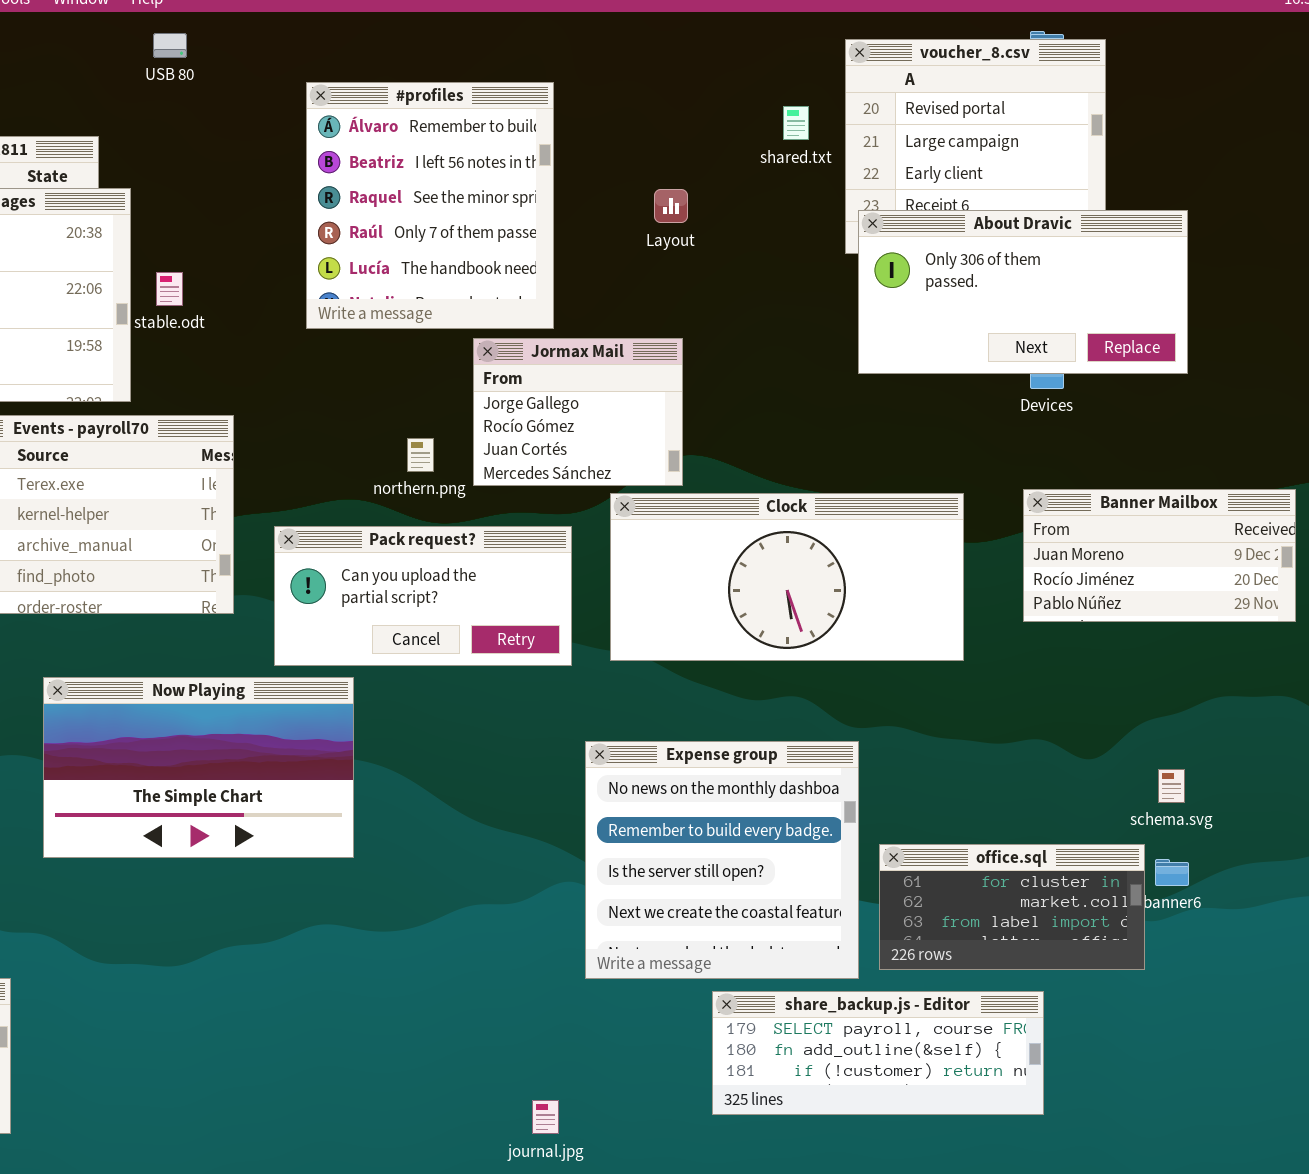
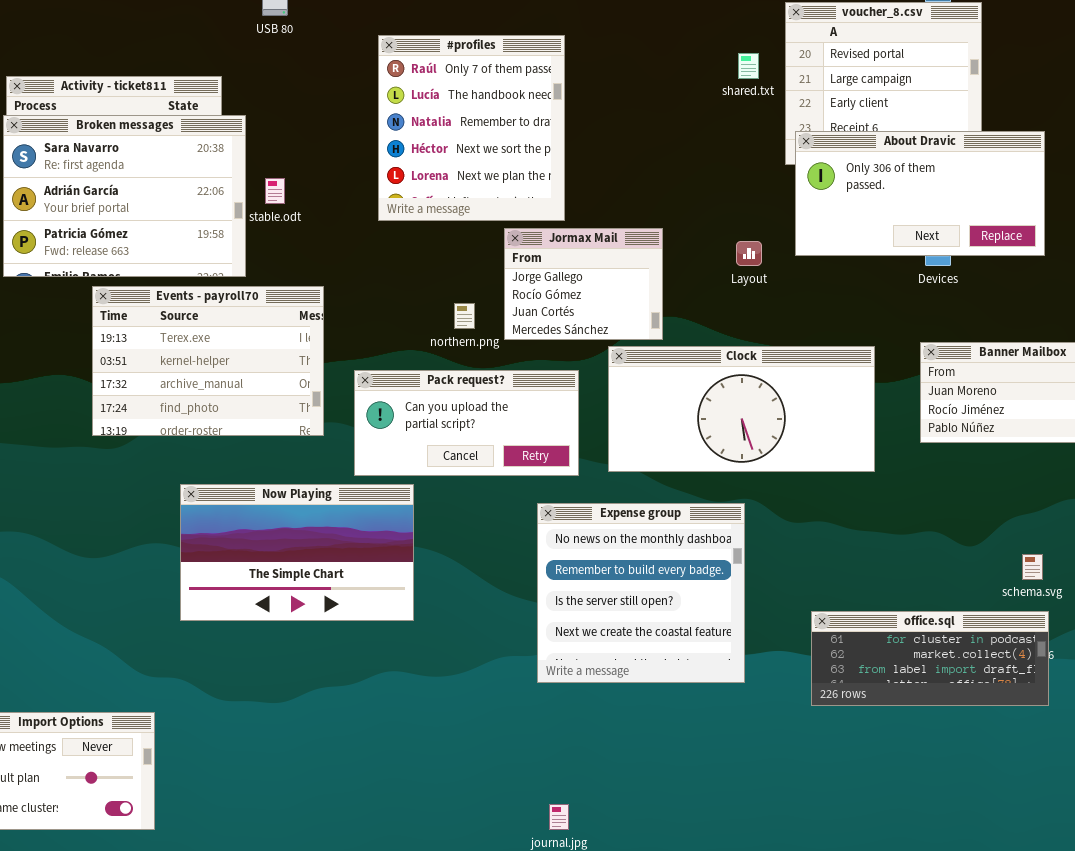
#profiles: [306,82,554,329] -> [378,35,565,221], scrolled down 3 rows
Layout: [654,189,688,223] -> [736,241,762,266], moved
Expense group: [585,741,859,979] -> [537,503,745,683], moved
office.sql: [879,844,1145,970] -> [811,611,1049,706], resized
share_backup.js - Editor: [712,991,1044,1115] -> none, closed

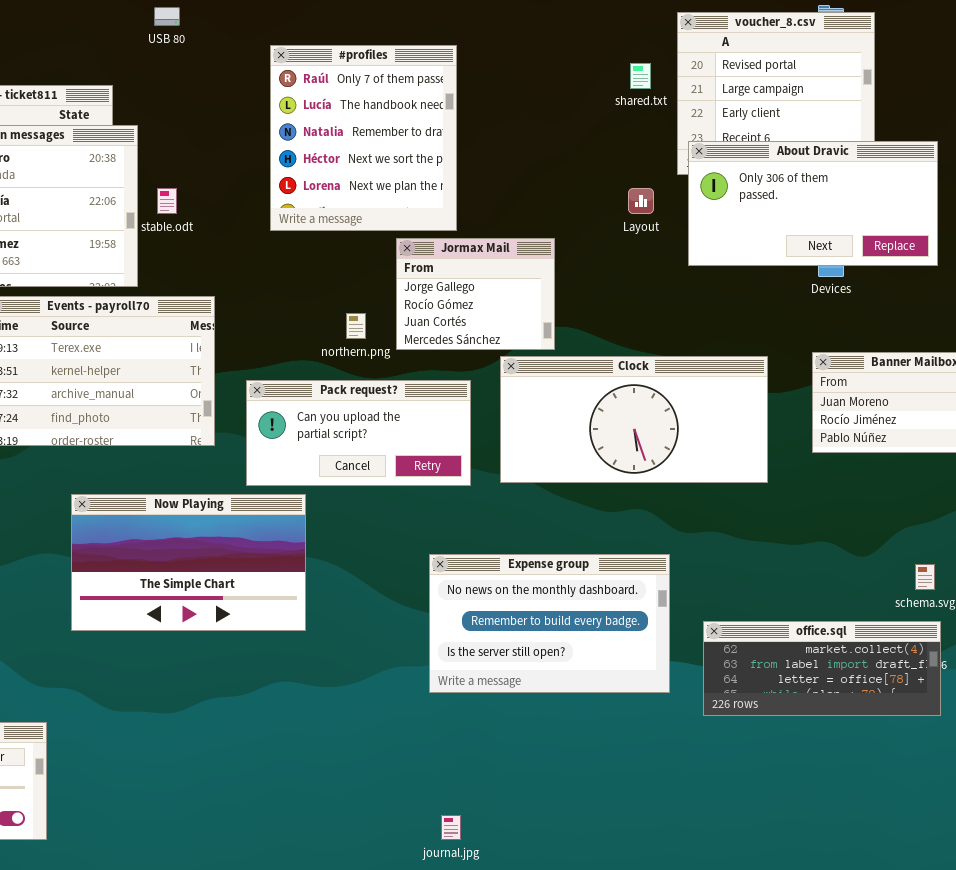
Layout: [736,241,762,266] -> [628,188,654,214], moved
Expense group: [537,503,745,683] -> [429,554,670,693], resized
office.sql: [811,611,1049,706] -> [703,621,941,716], scrolled down 1 row

